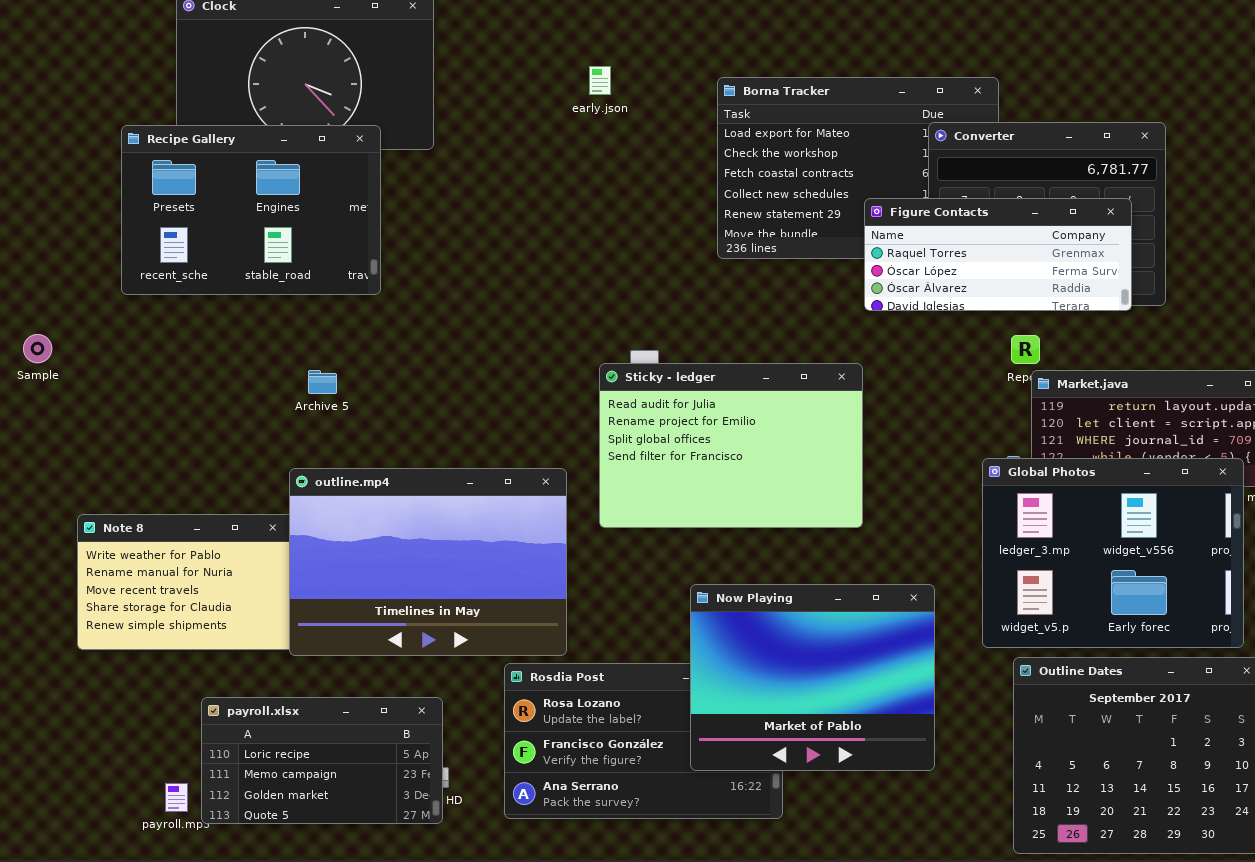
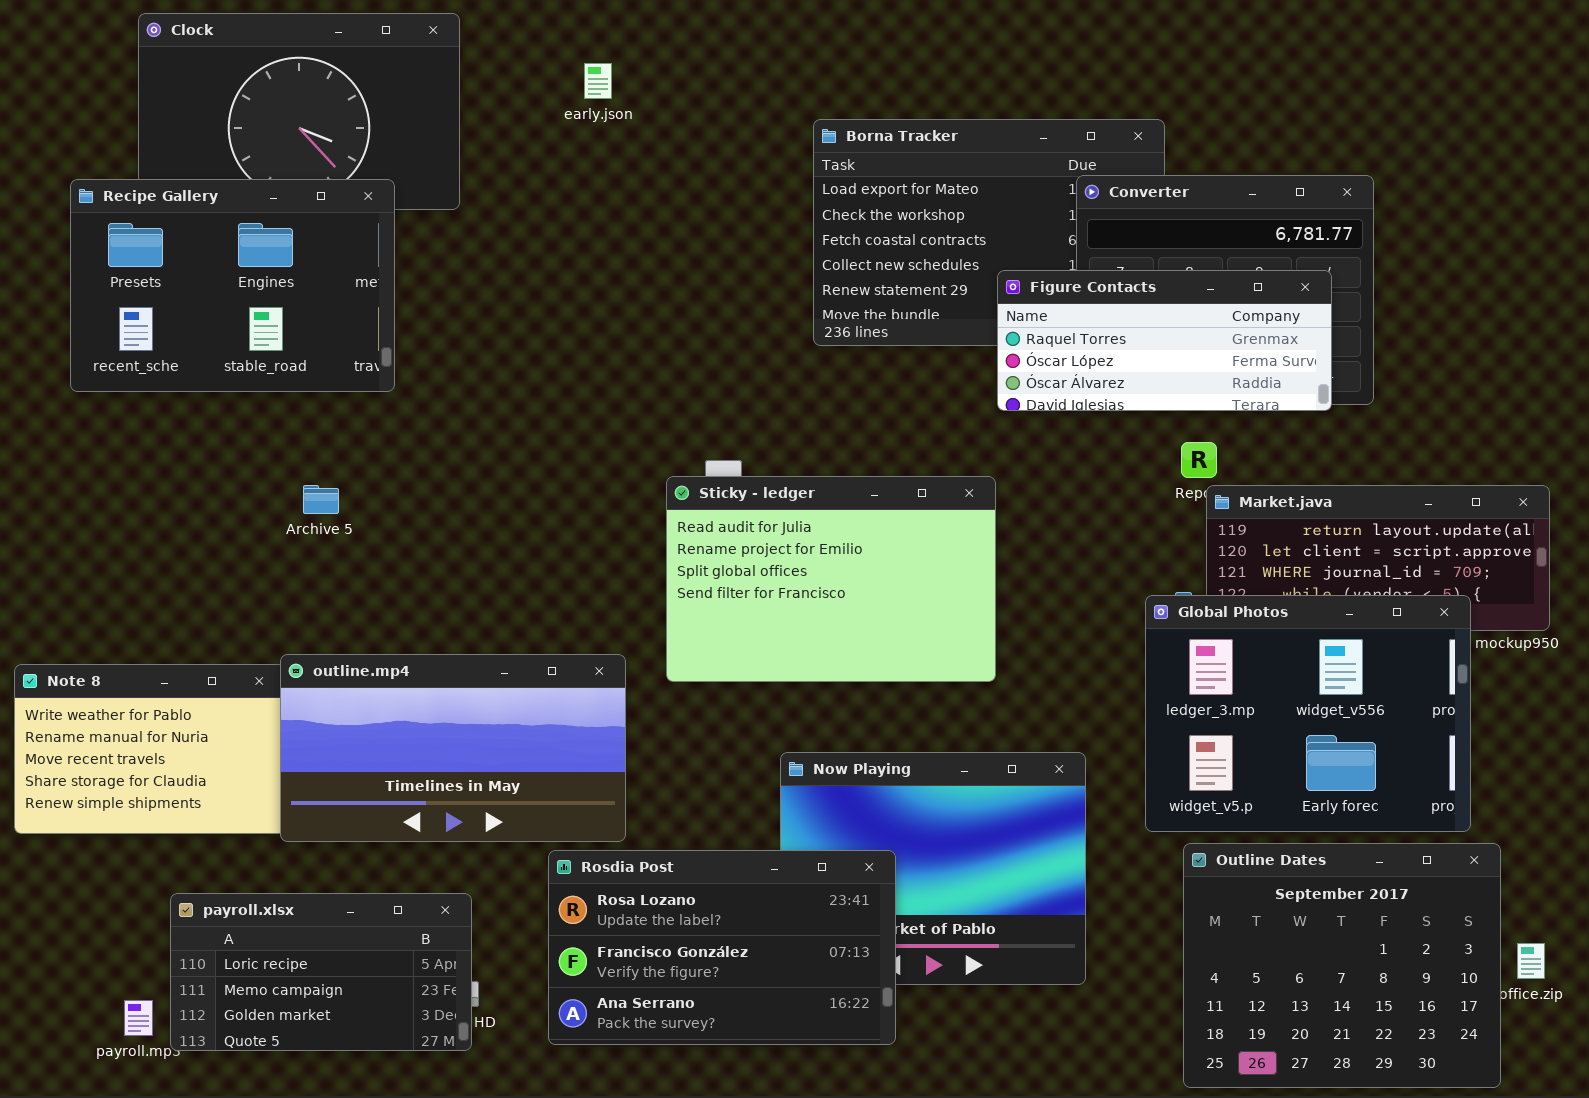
early.json: [589,66,611,95] -> [584,63,612,99], moved
outline.mp4: [289,468,567,656] -> [280,654,626,842], resized
Rosdia Post: [504,663,783,819] -> [548,850,896,1045], raised

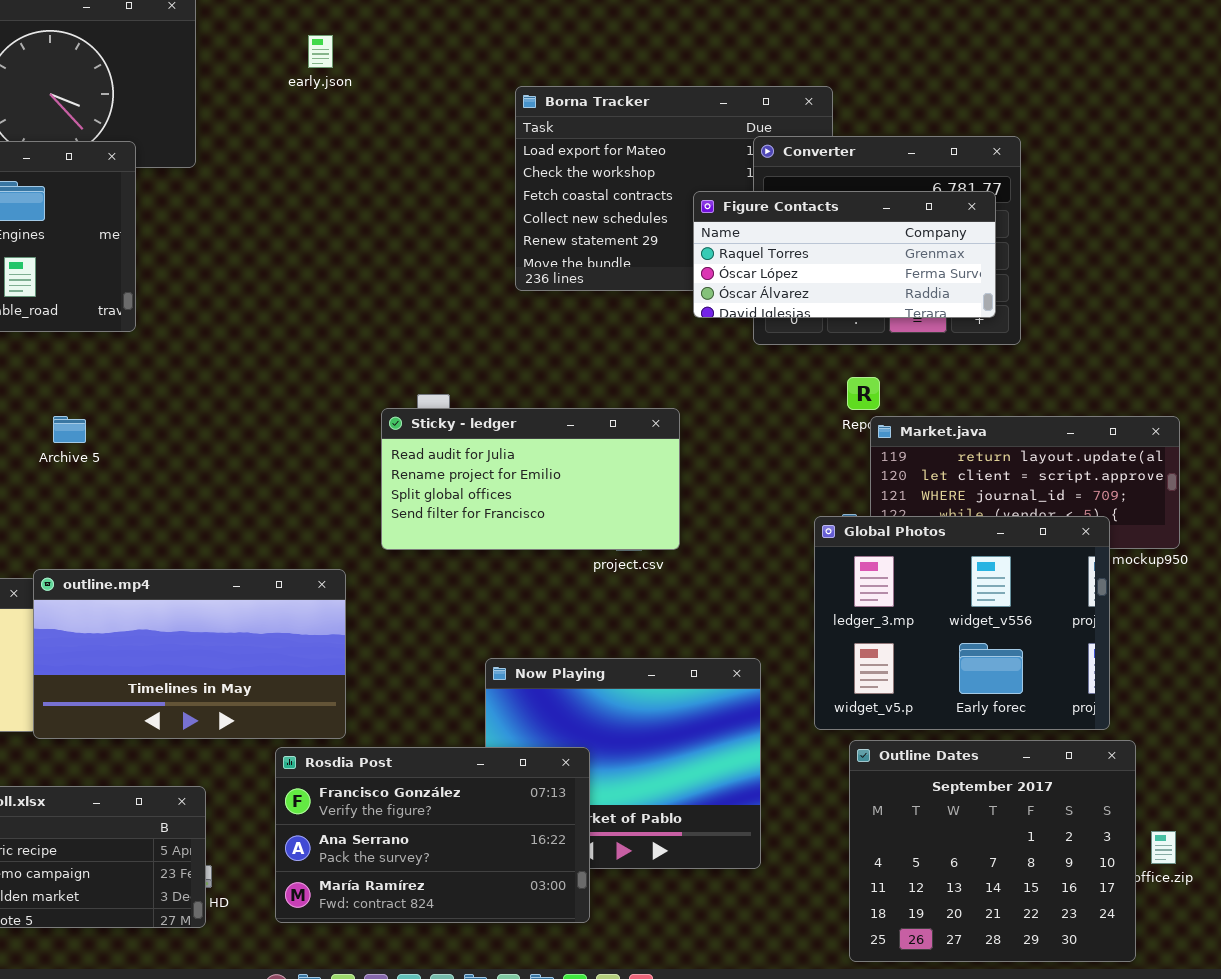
Figure Contacts: [997,270,1332,411] -> [693,191,996,318], moved
Sticky - ledger: [666,476,996,682] -> [381,408,680,550], resized
Rosdia Post: [548,850,896,1045] -> [275,747,590,923], scrolled down 1 row

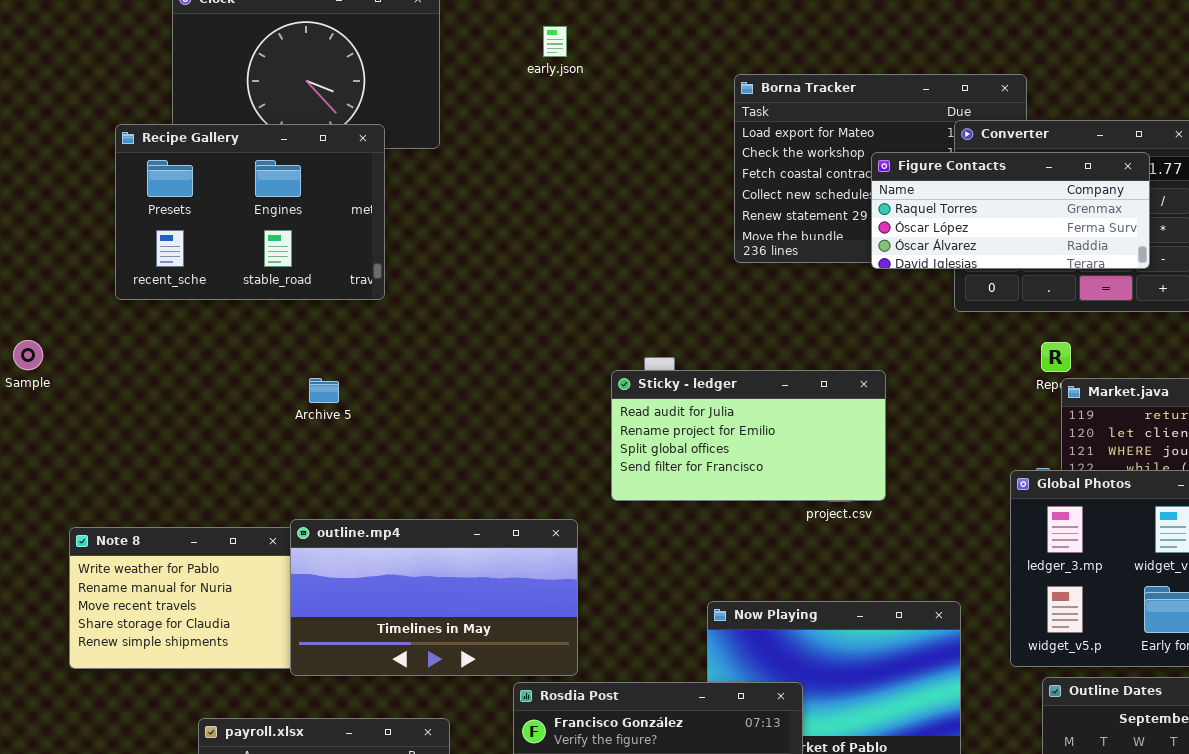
Figure Contacts: [693,191,996,318] -> [871,152,1150,269], moved

